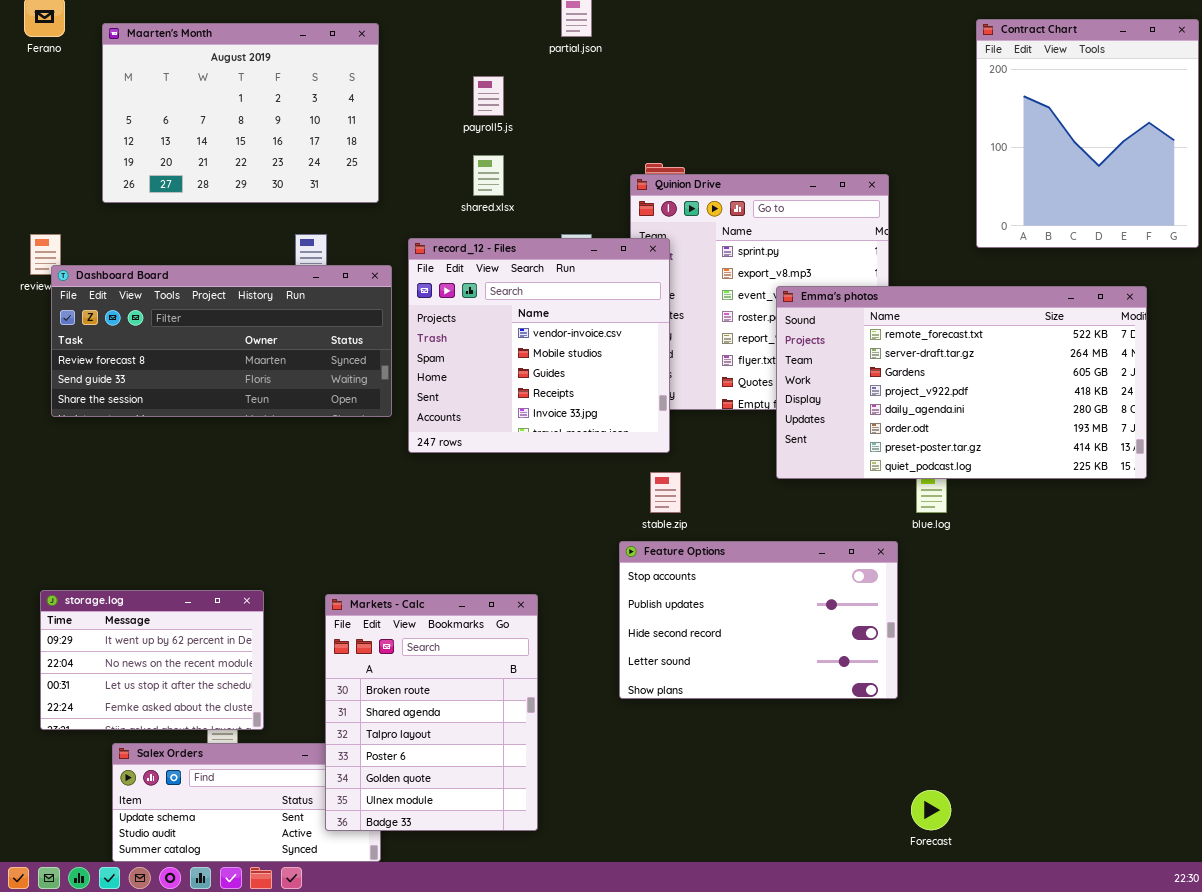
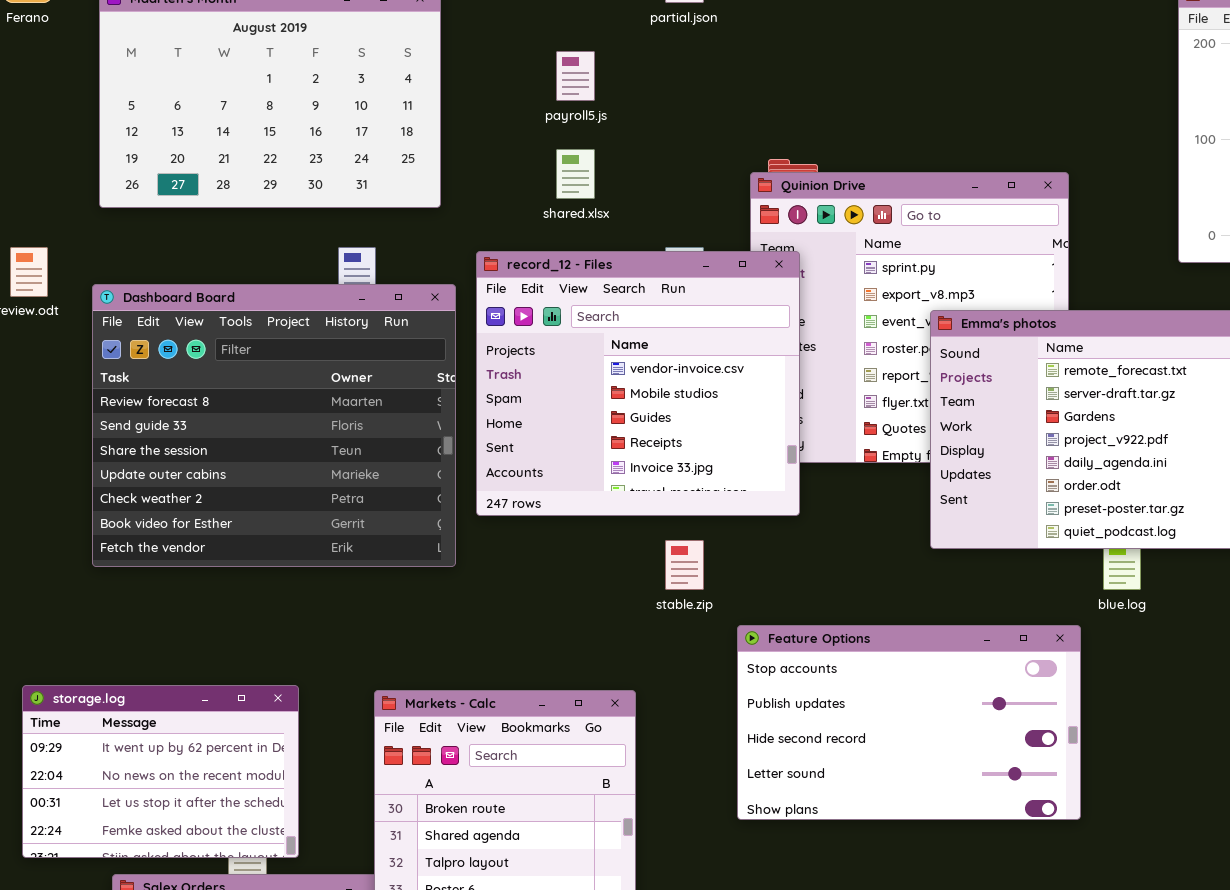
Dashboard Board: [51,265,392,417] -> [92,284,456,567], resized
stable.zip: [650,472,681,513] -> [665,540,704,590], moved

